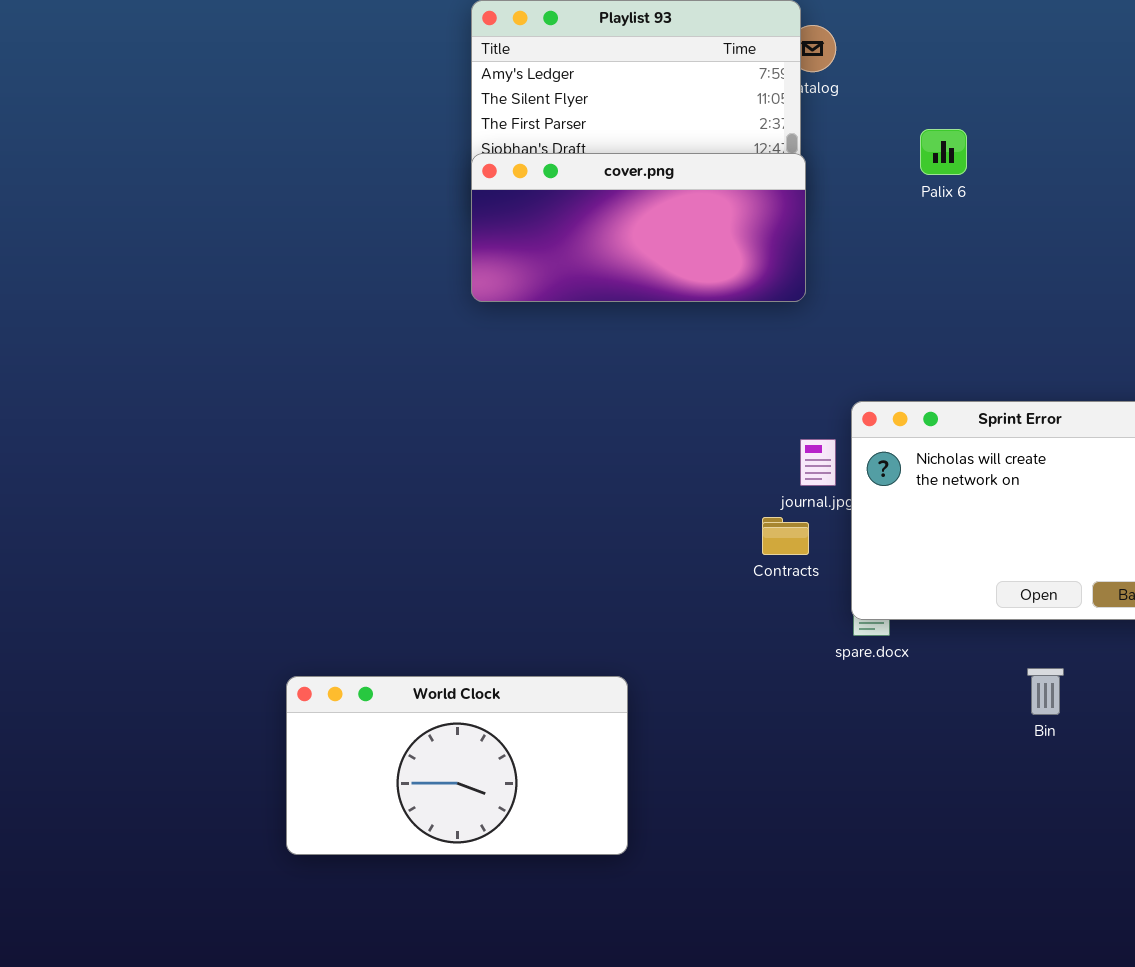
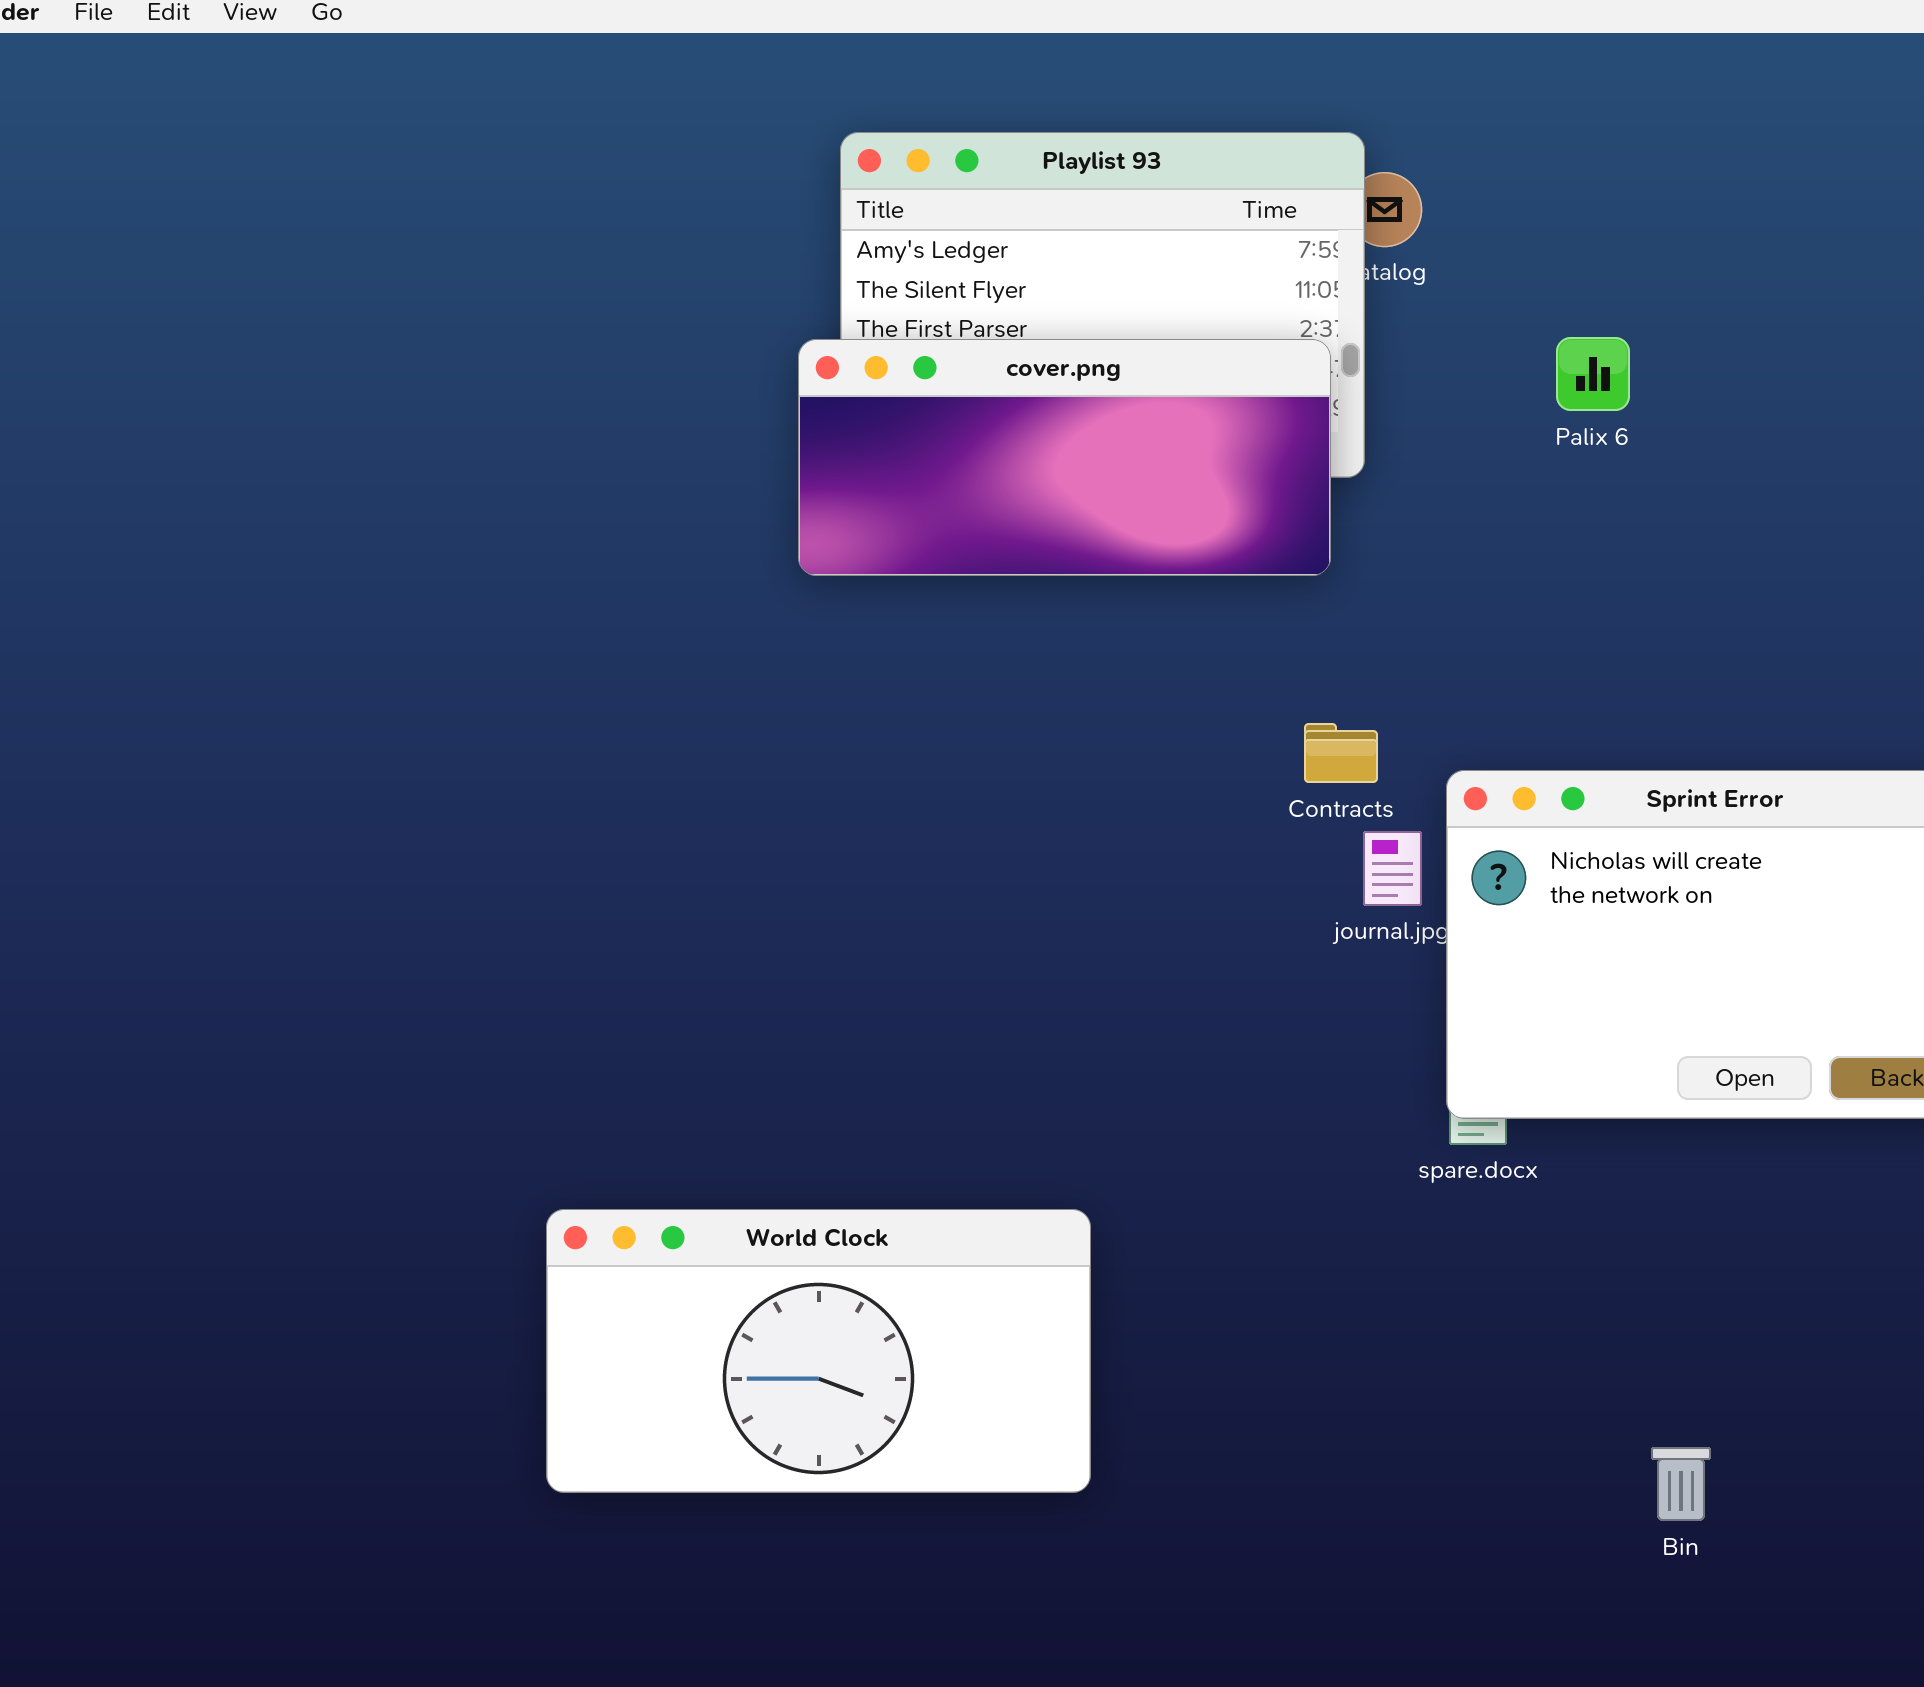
cover.png: [471,153,806,302] -> [798,339,1331,576], moved
Contracts: [762,517,809,555] -> [1304,723,1378,783], moved
Bin: [1027,668,1064,715] -> [1651,1447,1711,1521], moved

